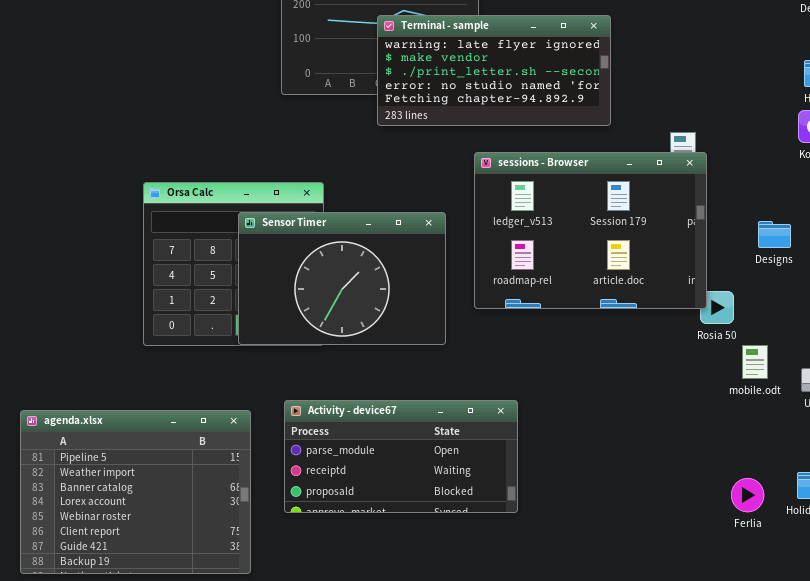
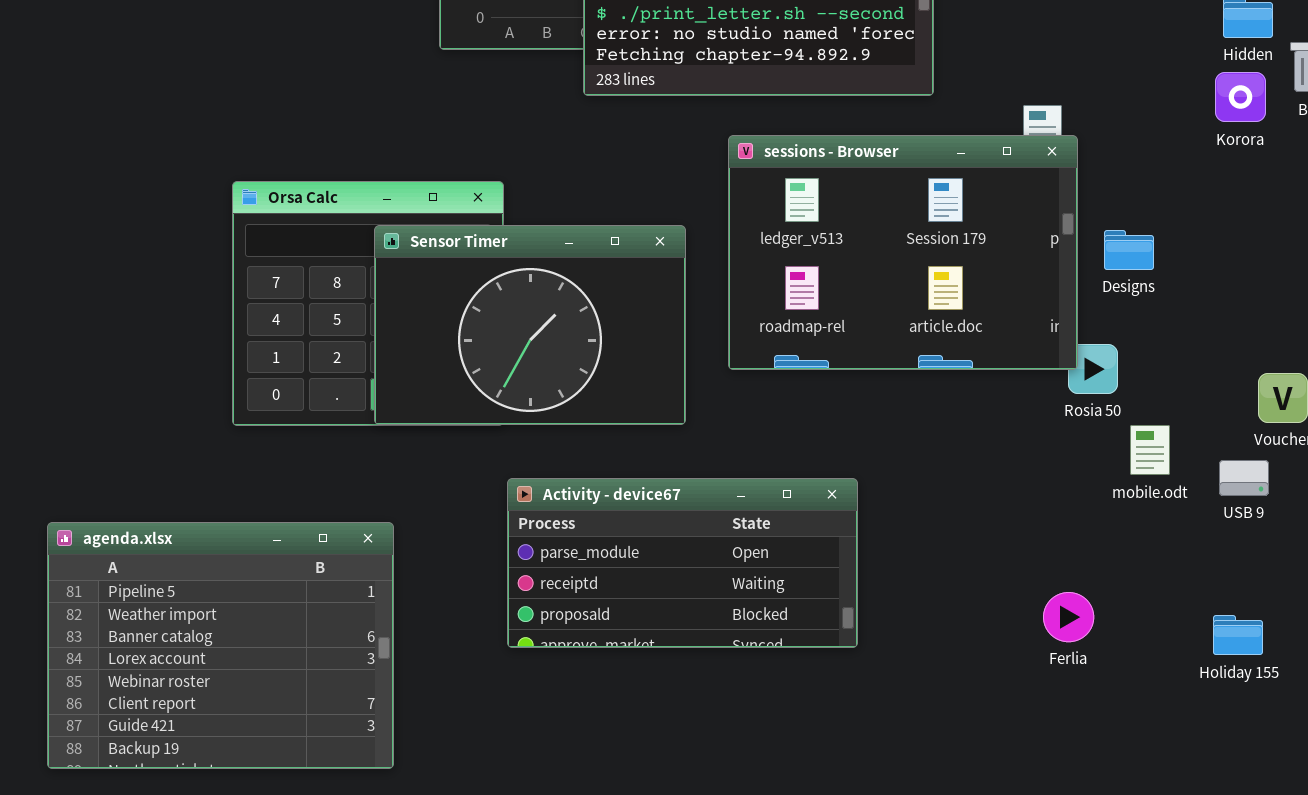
Designs: [758,221,791,248] -> [1104,230,1154,270], moved
Activity - device67: [284,400,518,513] -> [507,478,858,648], moved
Ferlia: [731,478,764,512] -> [1043,592,1094,642], moved

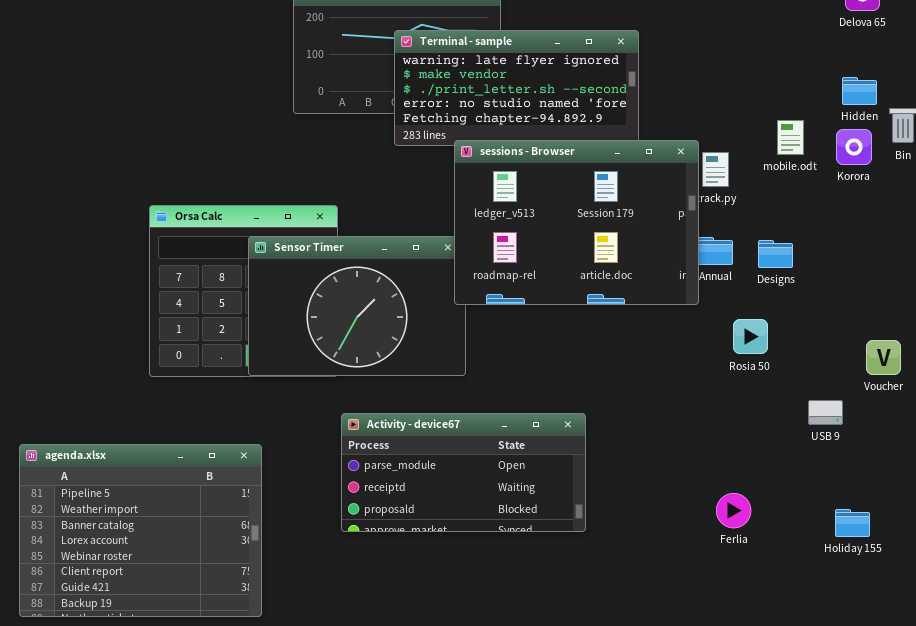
sessions - Browser: [728,135,1078,370] -> [454,140,699,305], moved
mobile.odt: [1130,425,1170,475] -> [777,120,804,155], moved
USB 9: [1219,460,1269,496] -> [808,400,843,425], moved

